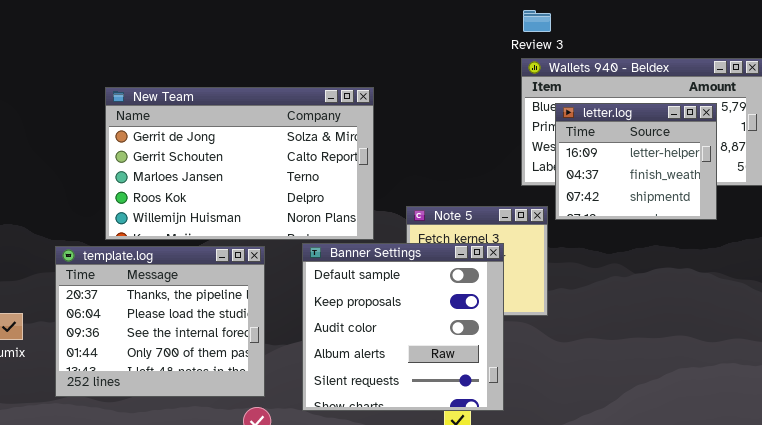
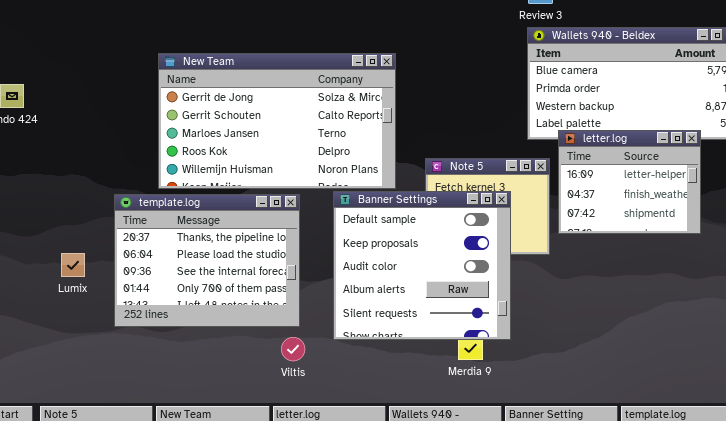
letter.log: [555,103,717,220] -> [558,130,701,234], moved

